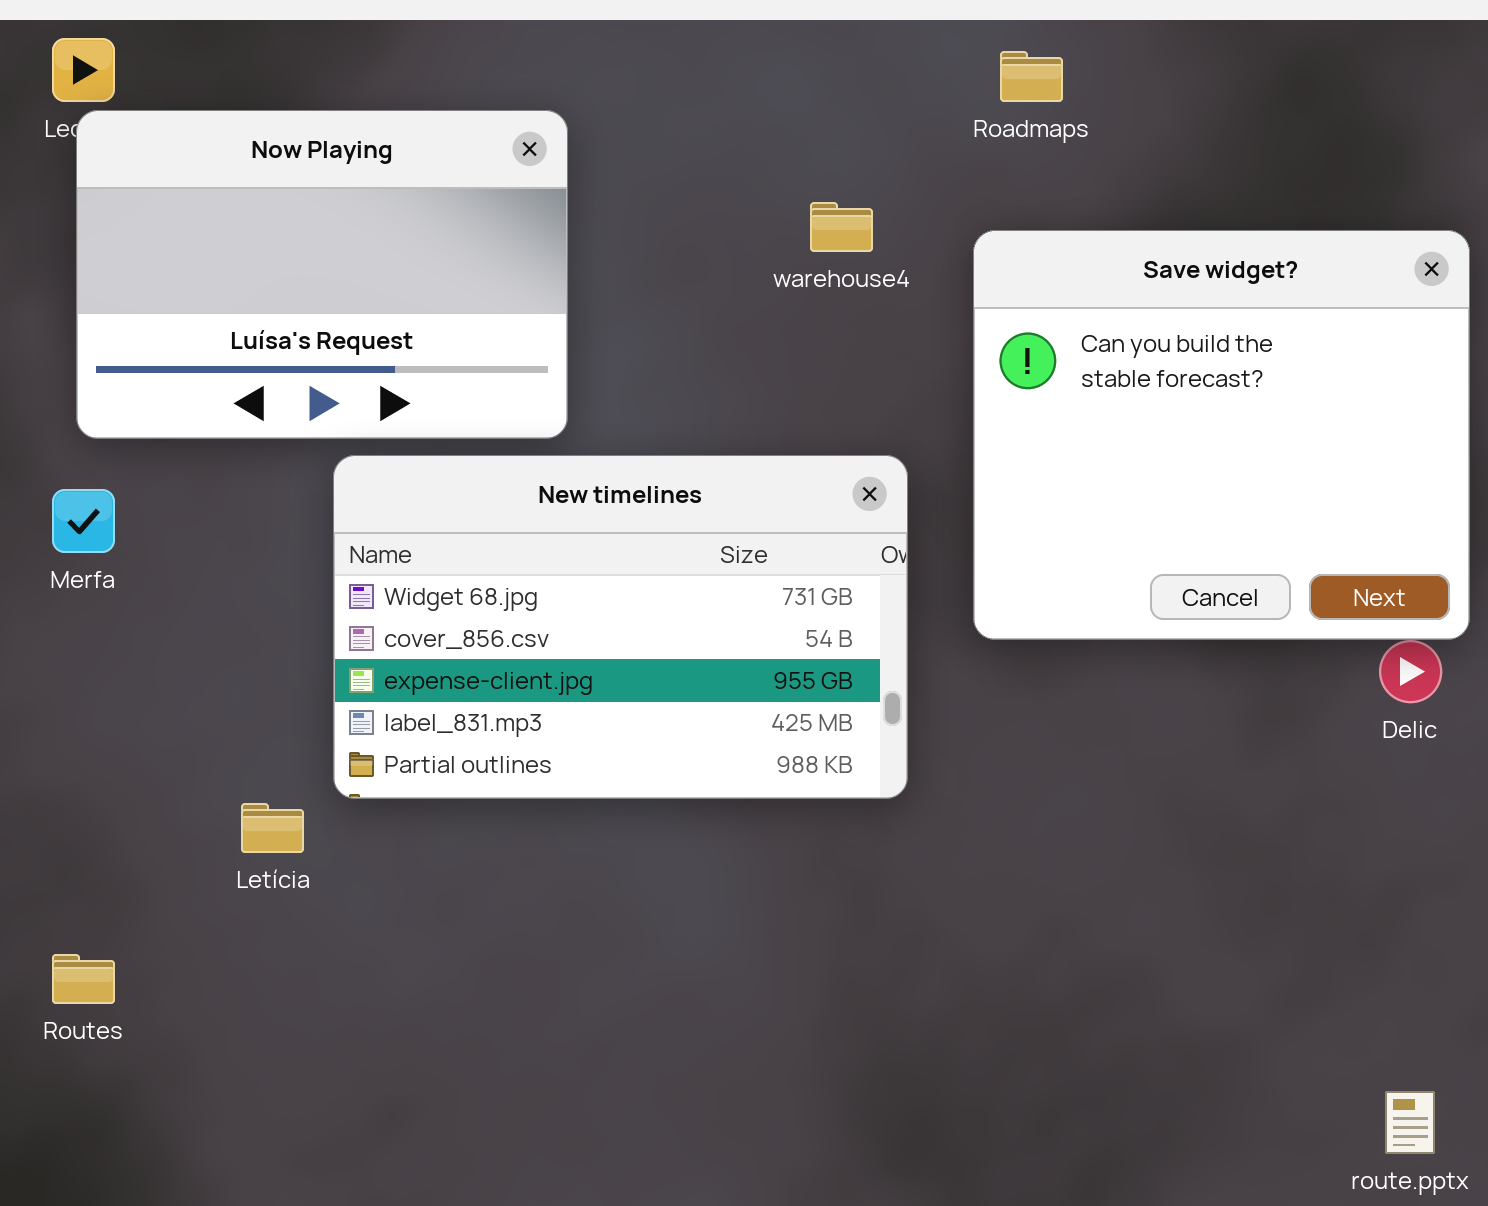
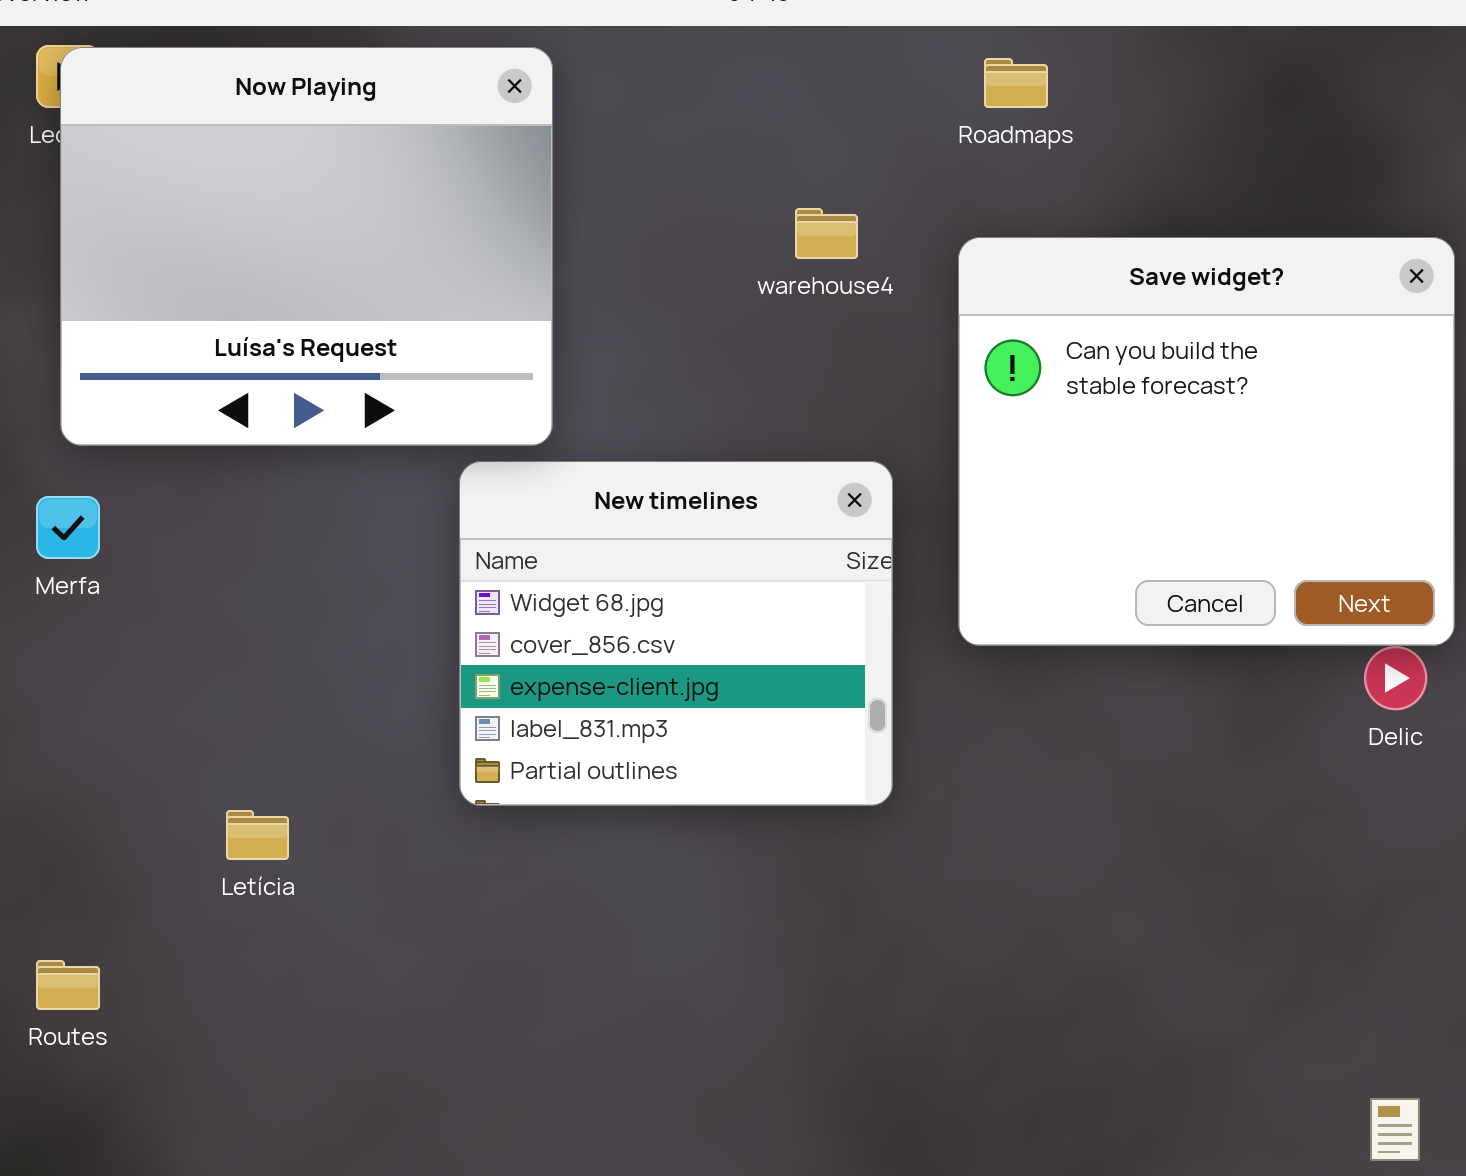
Now Playing: [76,110,568,439] -> [60,47,553,446], resized
New timelines: [333,455,908,799] -> [459,461,893,806], resized

